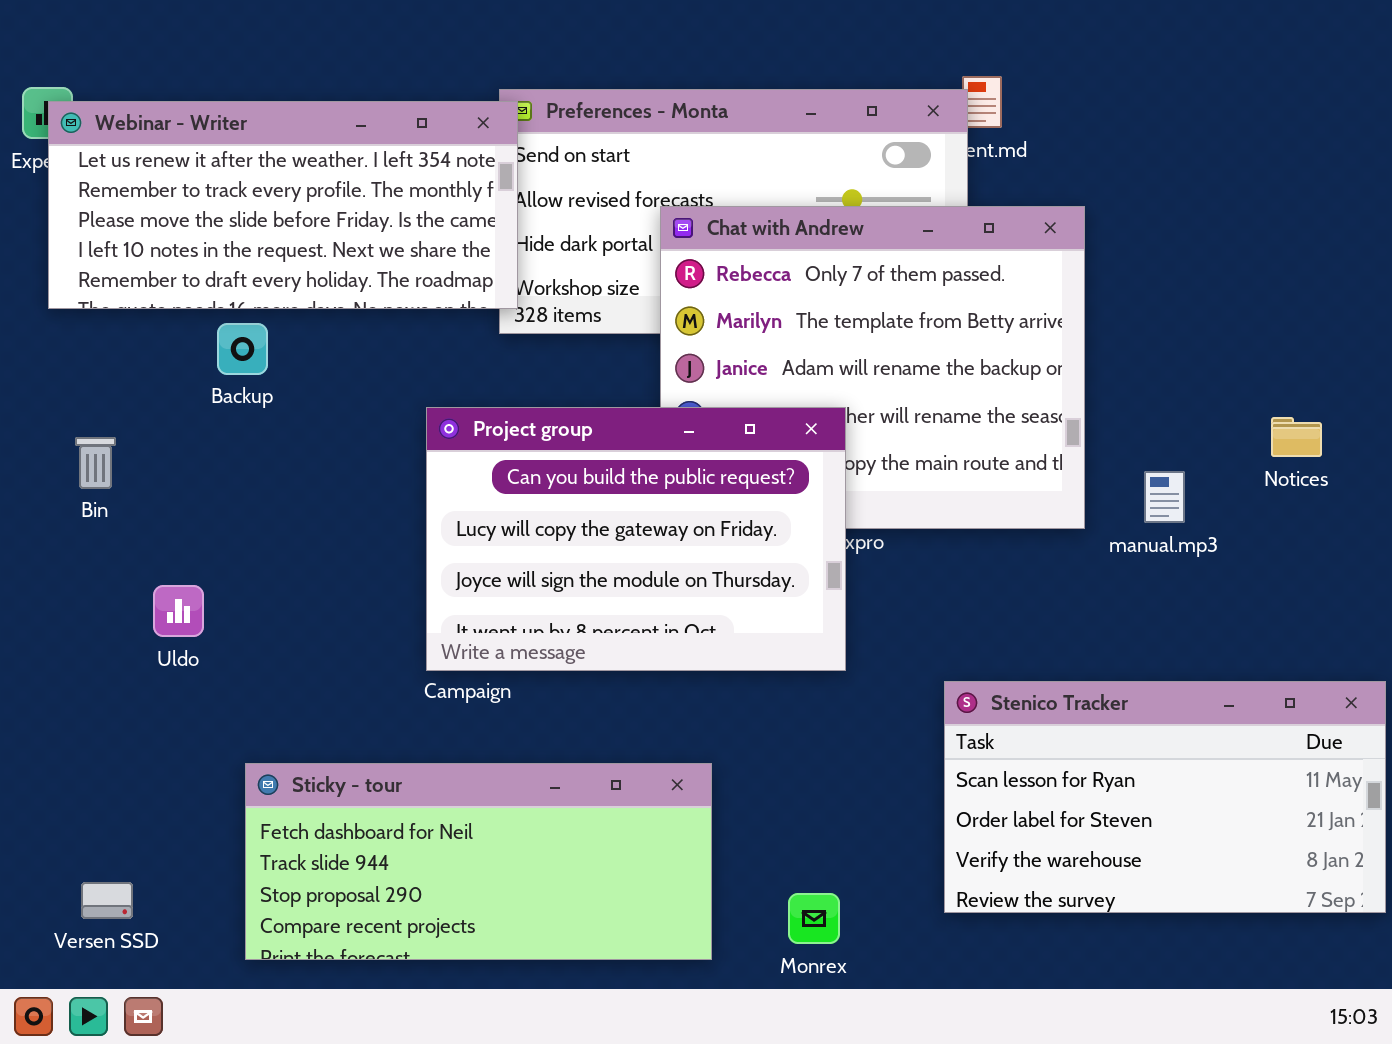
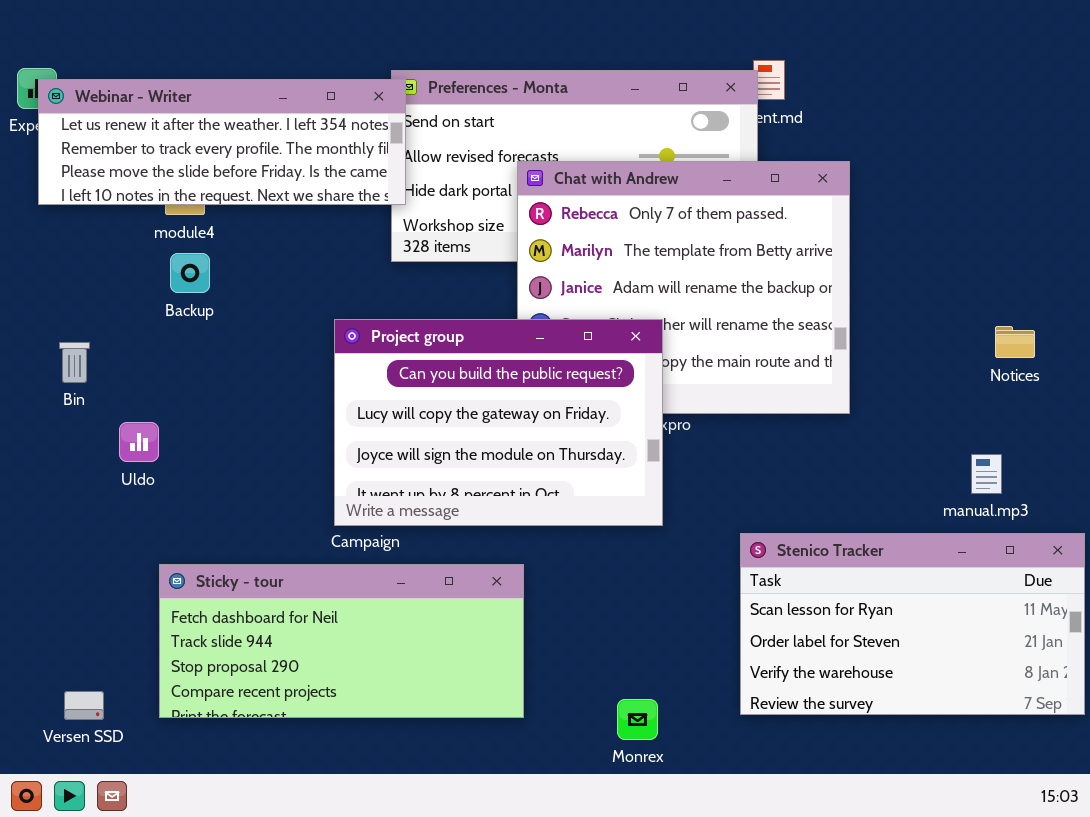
Webinar - Writer: [48,101,518,309] -> [38,79,406,205], resized
manual.mp3: [1144,471,1185,523] -> [971,454,1002,494], moved
Uldo: [153,585,204,637] -> [119,422,159,462], moved
Sticky - tour: [245,763,712,960] -> [159,564,524,718], moved

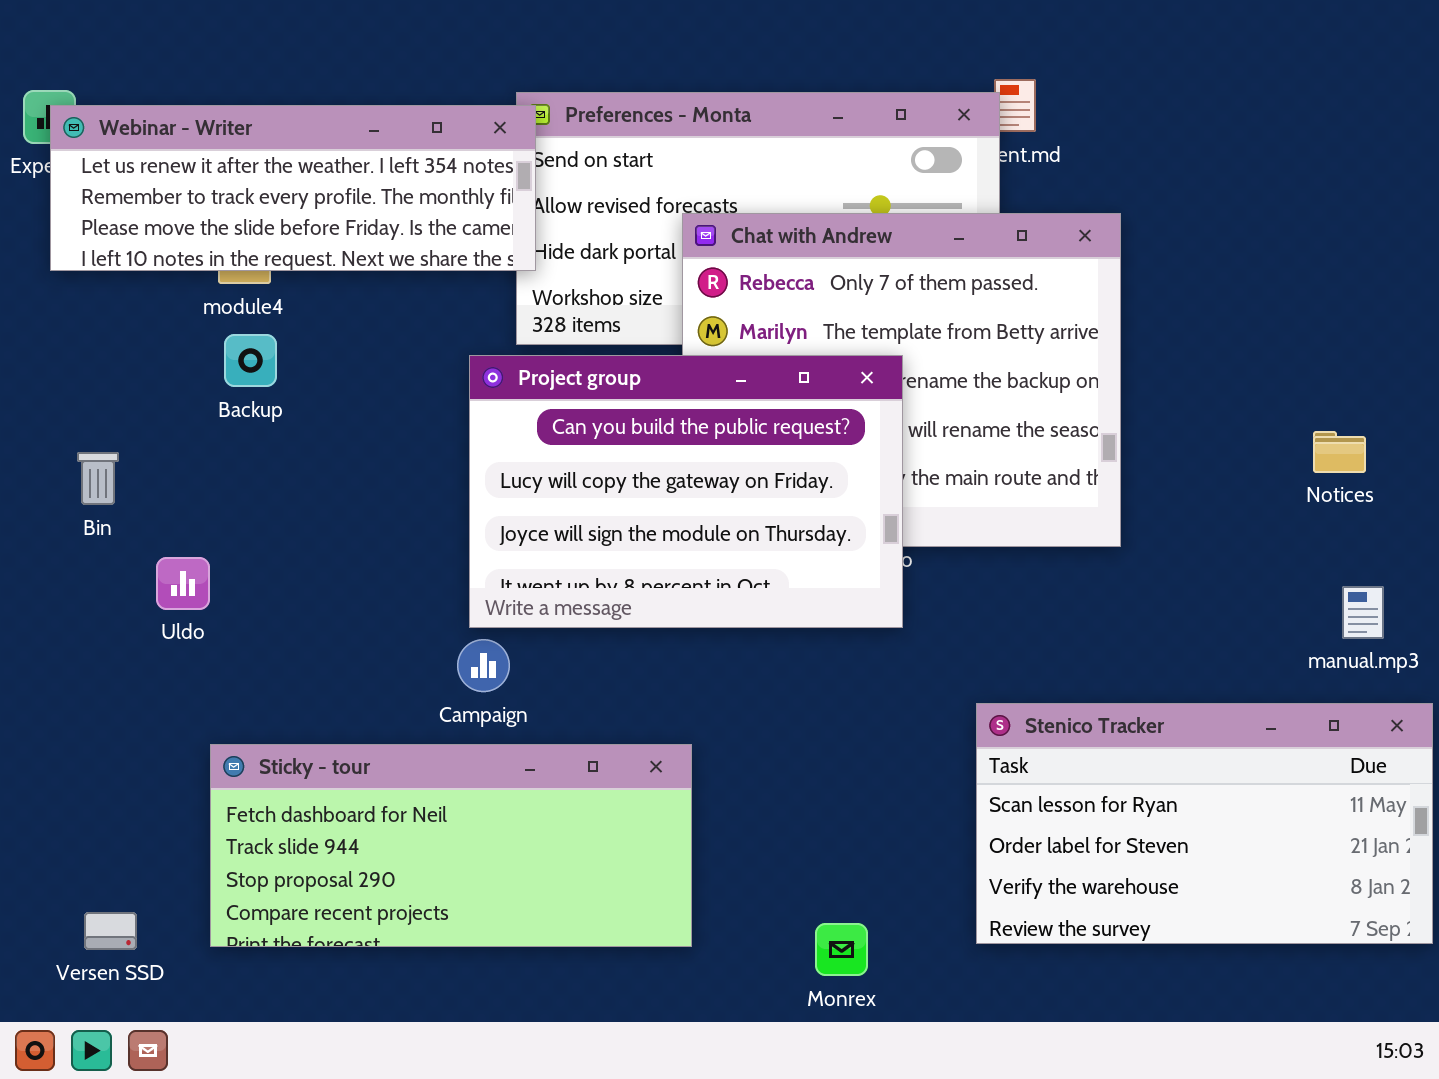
Project group: [334,319,663,526] -> [469,355,903,628], moved
manual.mp3: [971,454,1002,494] -> [1342,586,1384,639], moved

